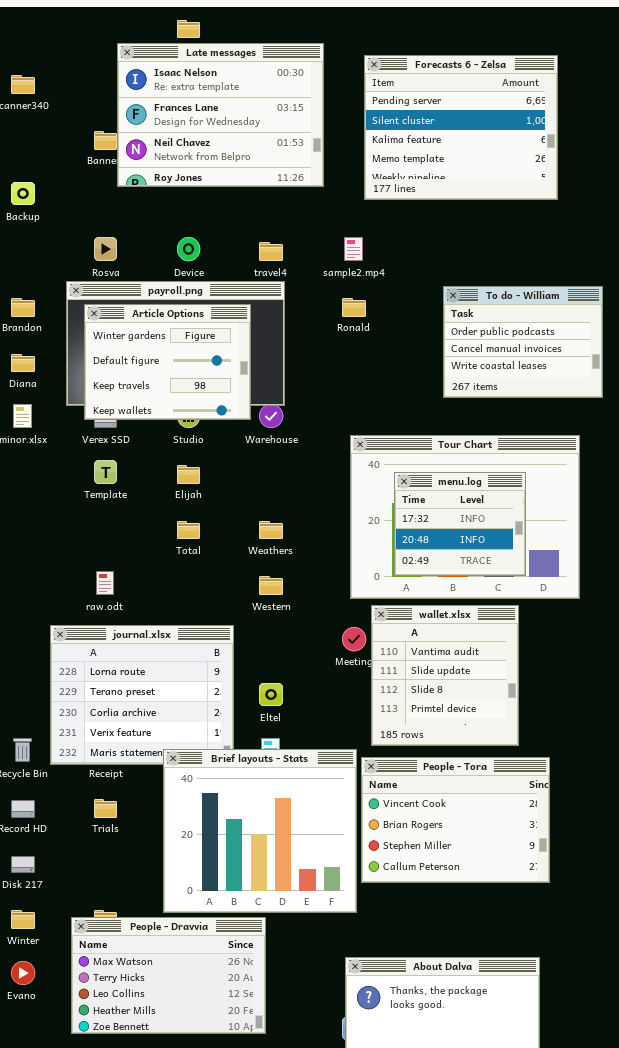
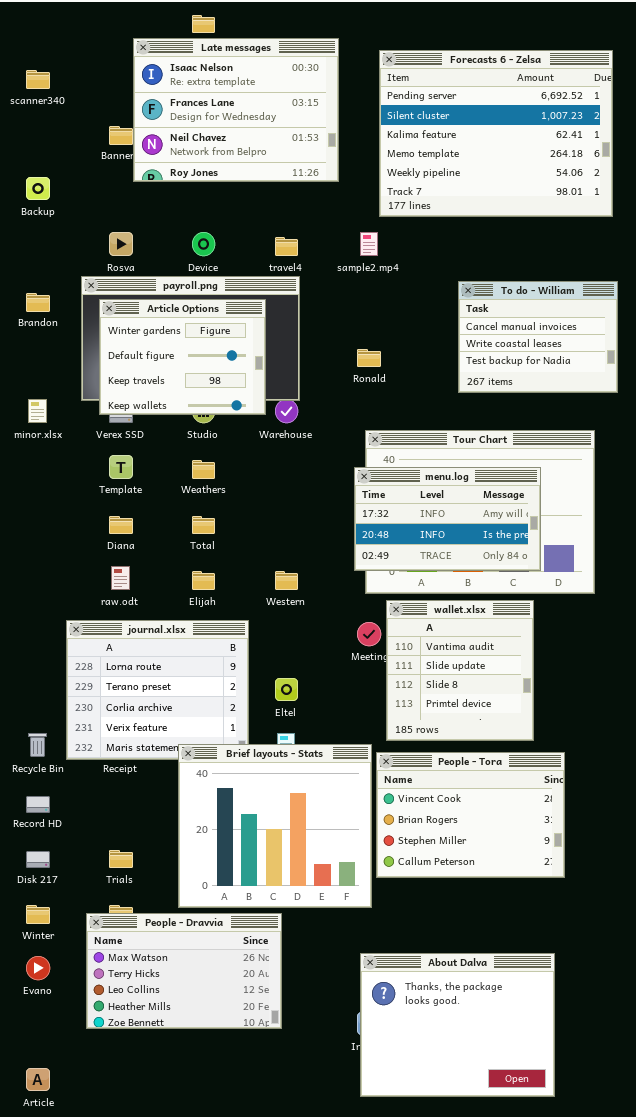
Forecasts 6 - Zelsa: [364,55,558,200] -> [379,50,613,217], resized
To do - William: [443,286,603,398] -> [458,281,618,393], scrolled down 1 row
Ronald: [342,298,366,317] -> [357,349,381,367], moved
Diana: [11,354,35,372] -> [109,516,133,534], moved
Elijah: [177,465,200,484] -> [192,571,215,590], moved
menu.log: [394,472,526,576] -> [354,467,541,571], resized
Weathers: [259,521,283,539] -> [192,460,215,479], moved
Trials: [94,799,117,818] -> [109,850,133,868], moved

